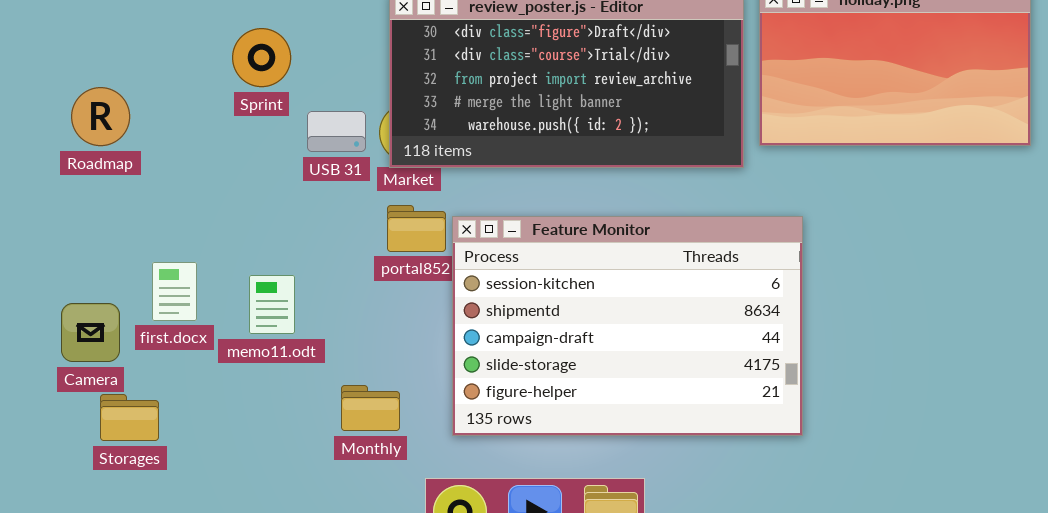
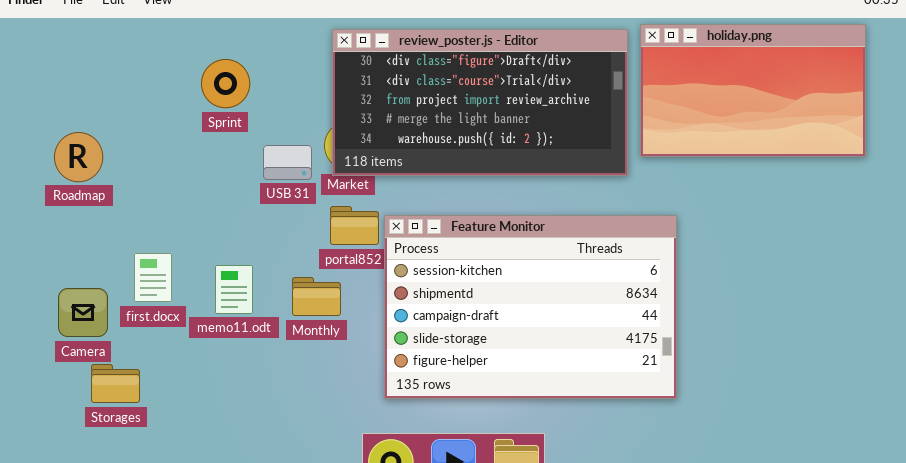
Roadmap: [71,87,130,146] -> [54,132,103,182], moved
USB 31: [307,111,366,152] -> [263,145,312,180], moved
Monthly: [341,385,400,431] -> [292,277,341,316], moved

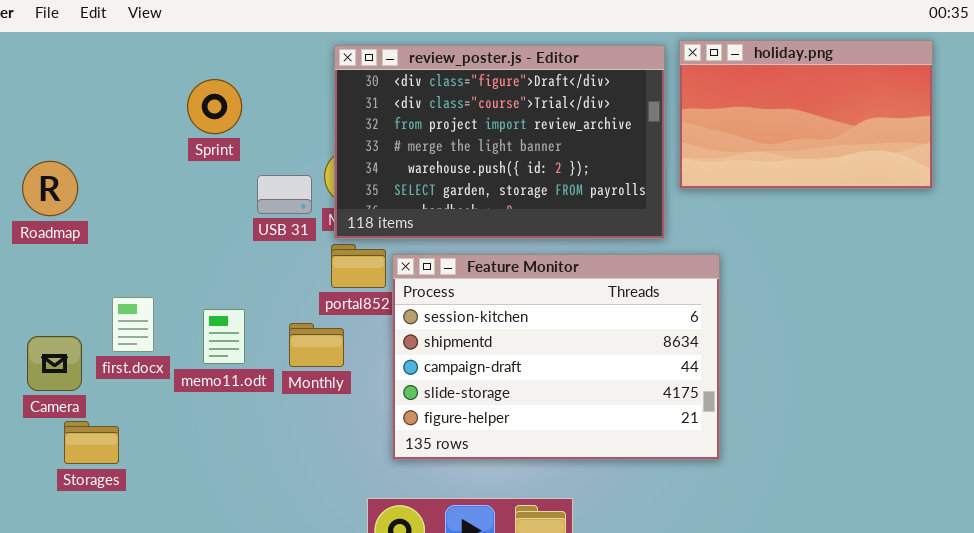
review_poster.js - Editor: [332,29,628,176] -> [334,45,665,239], resized

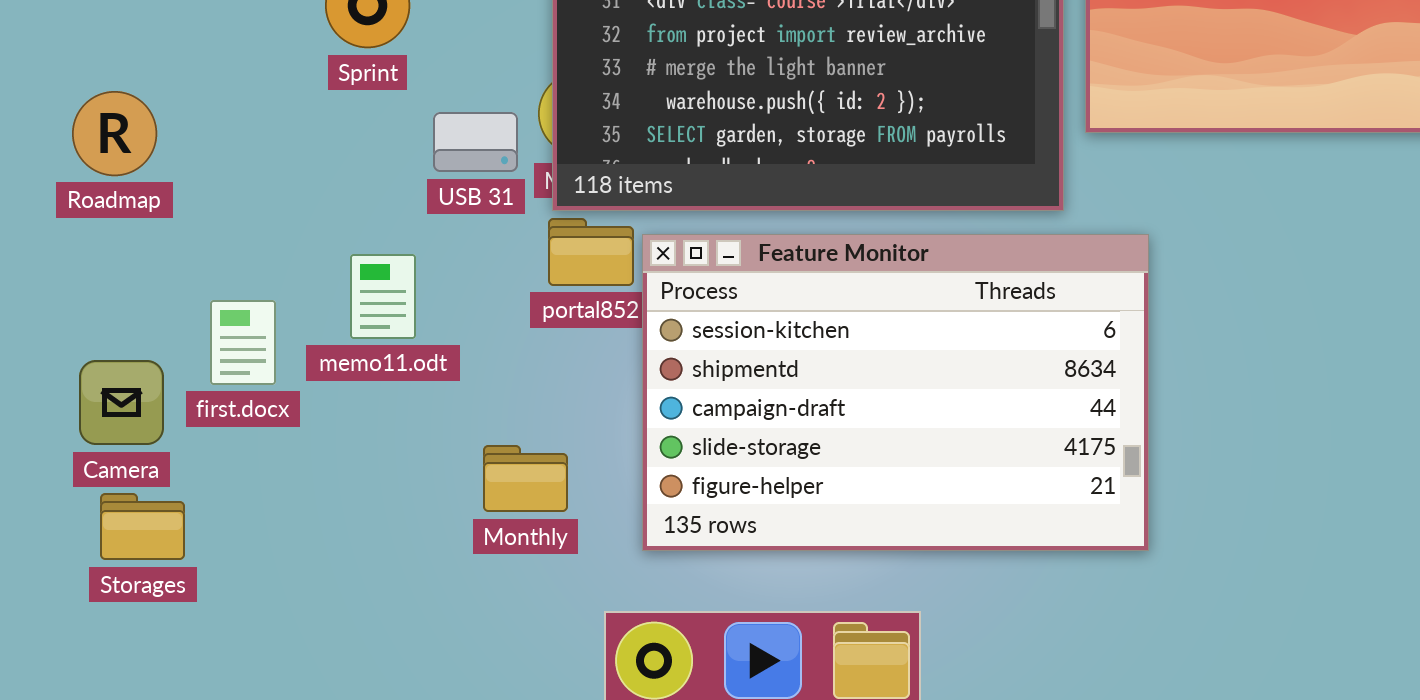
memo11.odt: [203,309,245,364] -> [350,254,416,339], moved
Monthly: [289,323,344,367] -> [483,445,568,512], moved
Storages: [64,421,119,464] -> [100,493,185,560], moved

